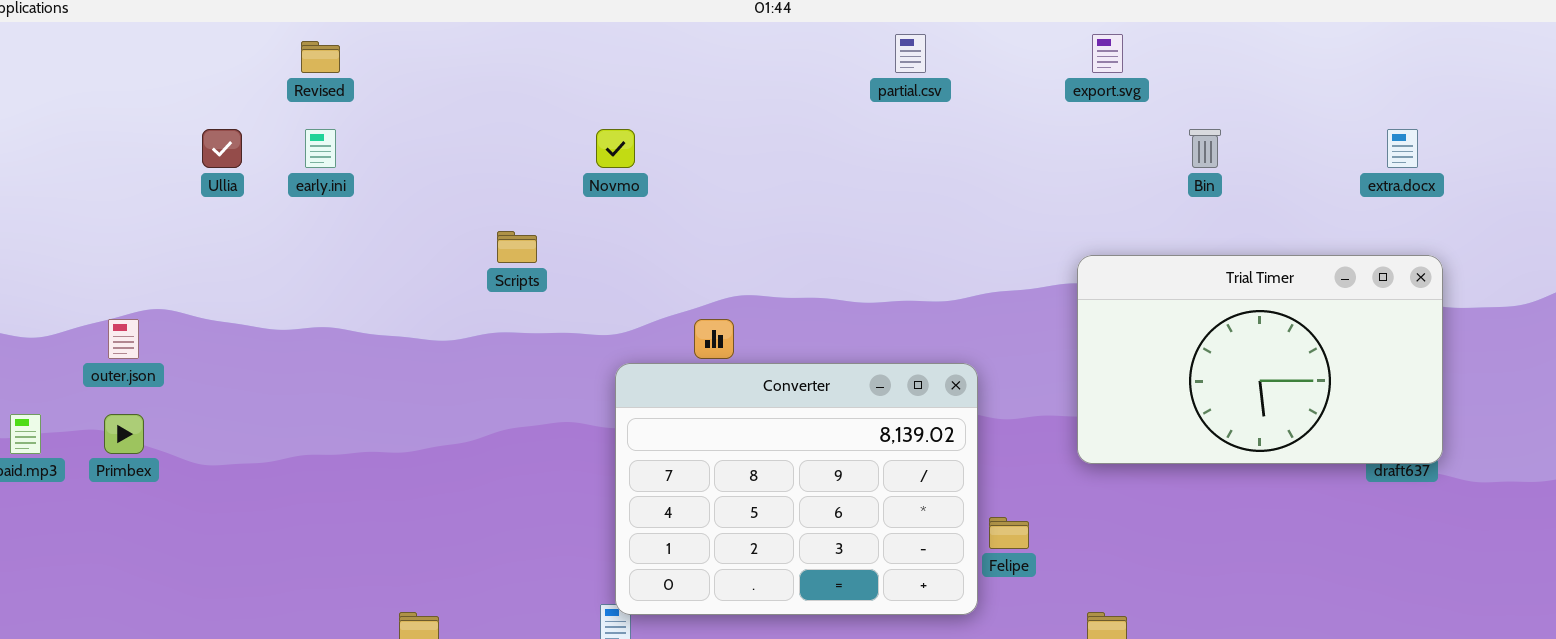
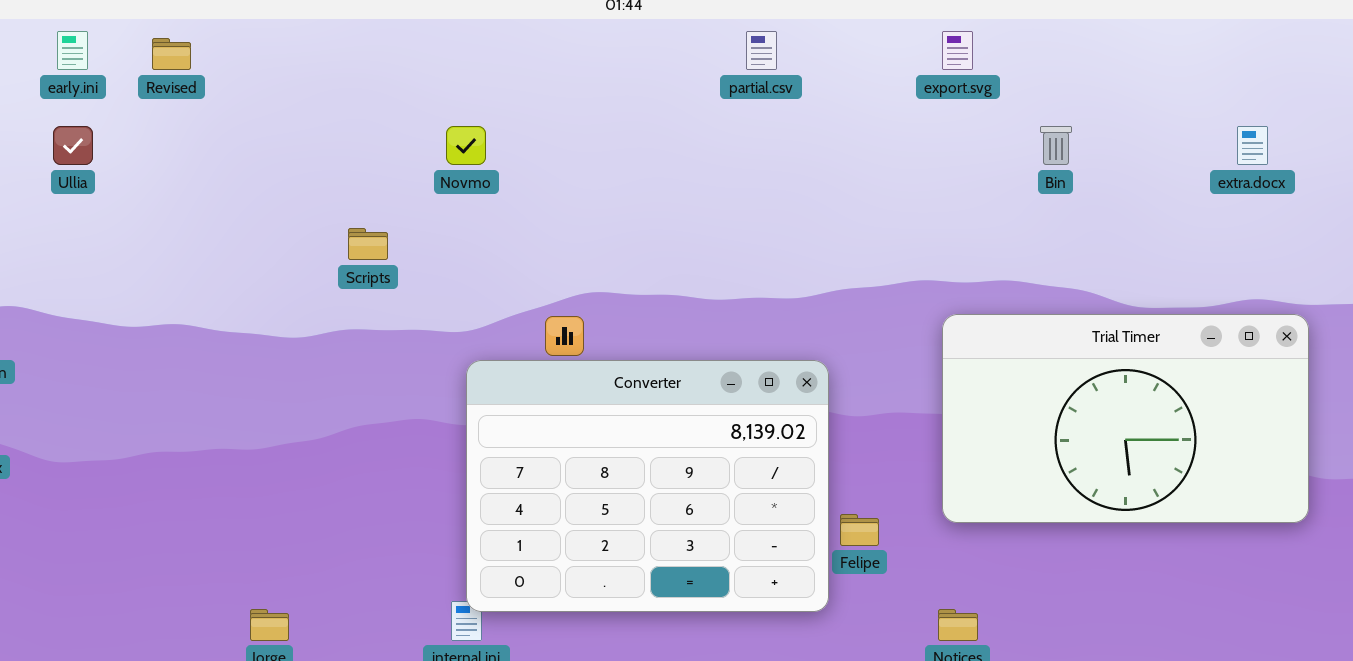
early.ini: [305,129,336,168] -> [57,31,88,70], moved
Trial Timer: [1077,255,1443,464] -> [942,314,1309,523], moved

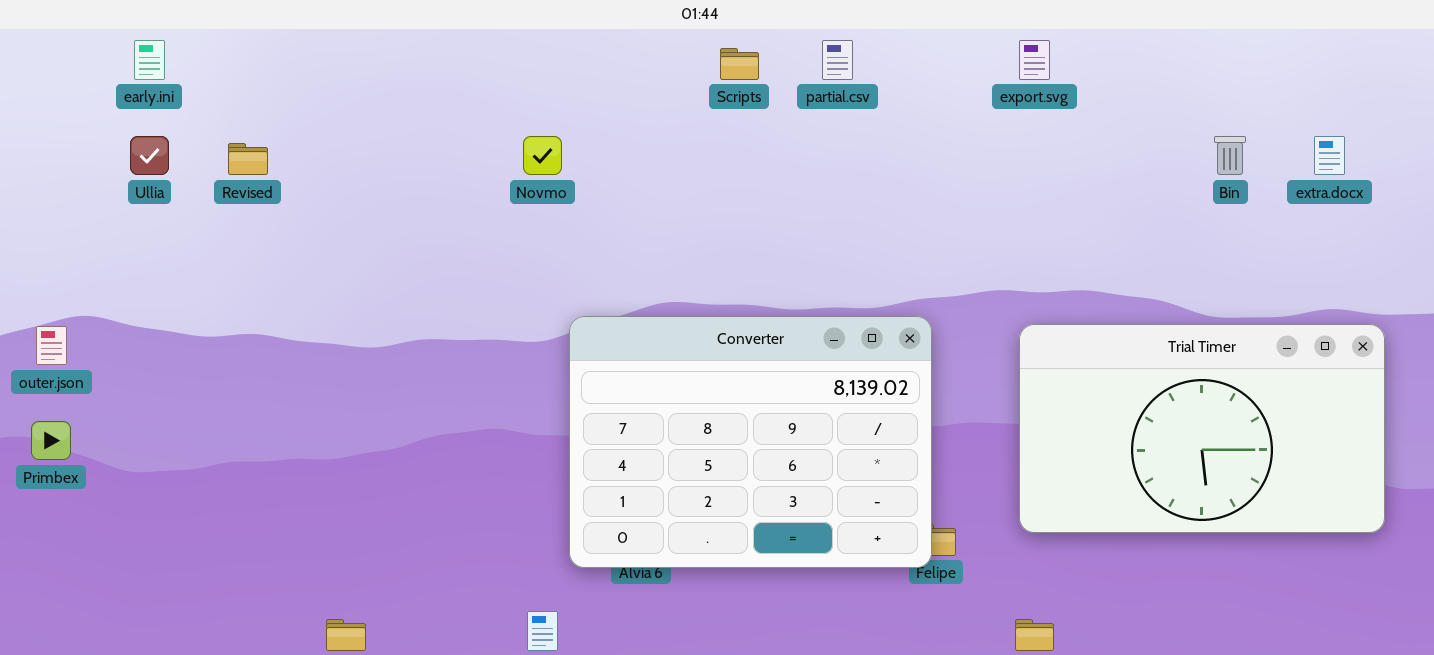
Revised: [152,38,191,70] -> [228,143,268,175], moved
Bin: [1040,126,1072,165] -> [1214,136,1246,175], moved
Scripts: [348,228,388,260] -> [720,48,759,80], moved
Converter: [466,360,829,612] -> [569,316,932,568], moved

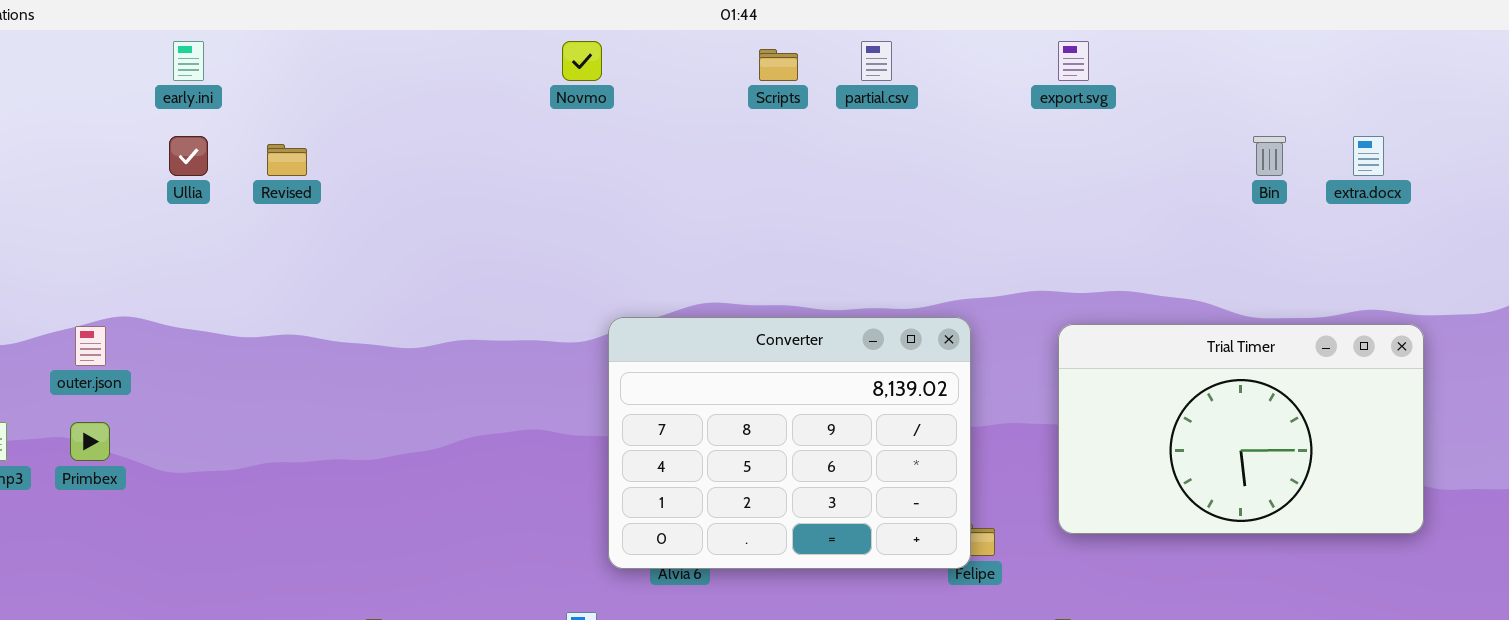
Novmo: [523,136,562,175] -> [562,41,602,81], moved

